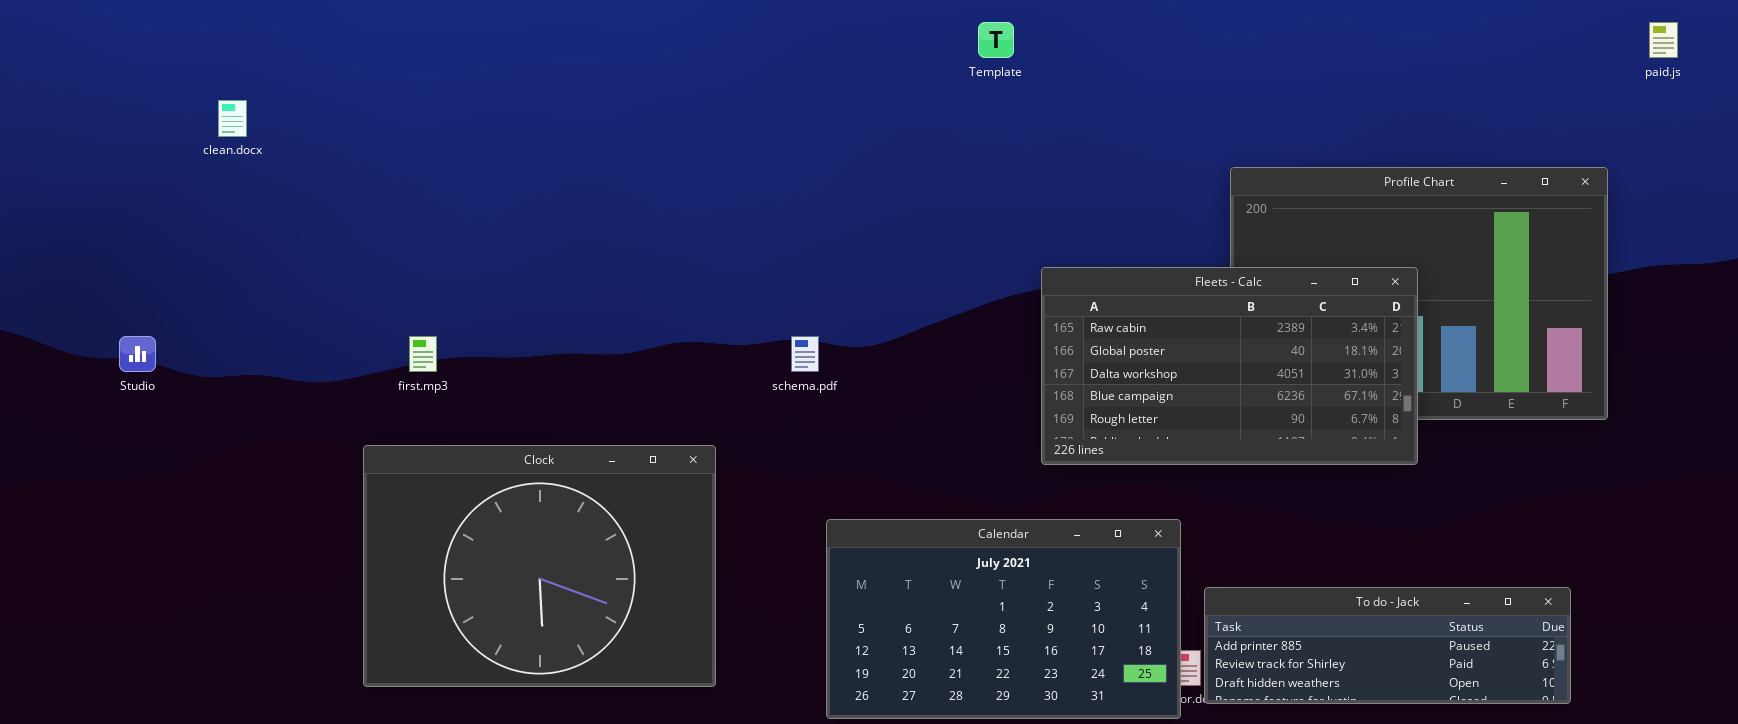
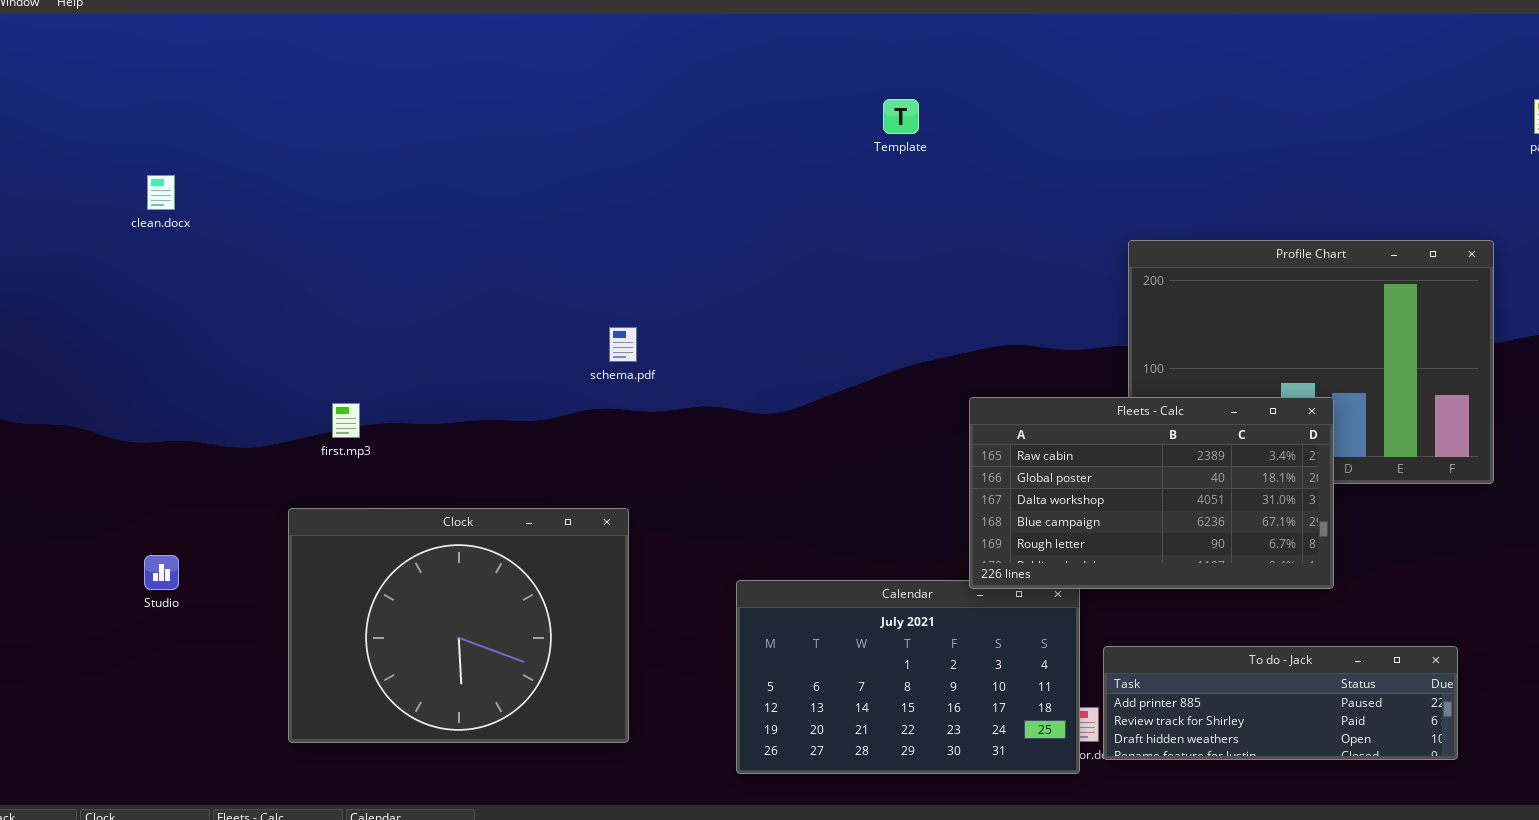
Fleets - Calc: [1041,267,1418,465] -> [969,397,1334,589], moved
Studio: [119,336,156,372] -> [144,555,179,590], moved
schema.pdf: [791,336,819,372] -> [609,327,637,362], moved

